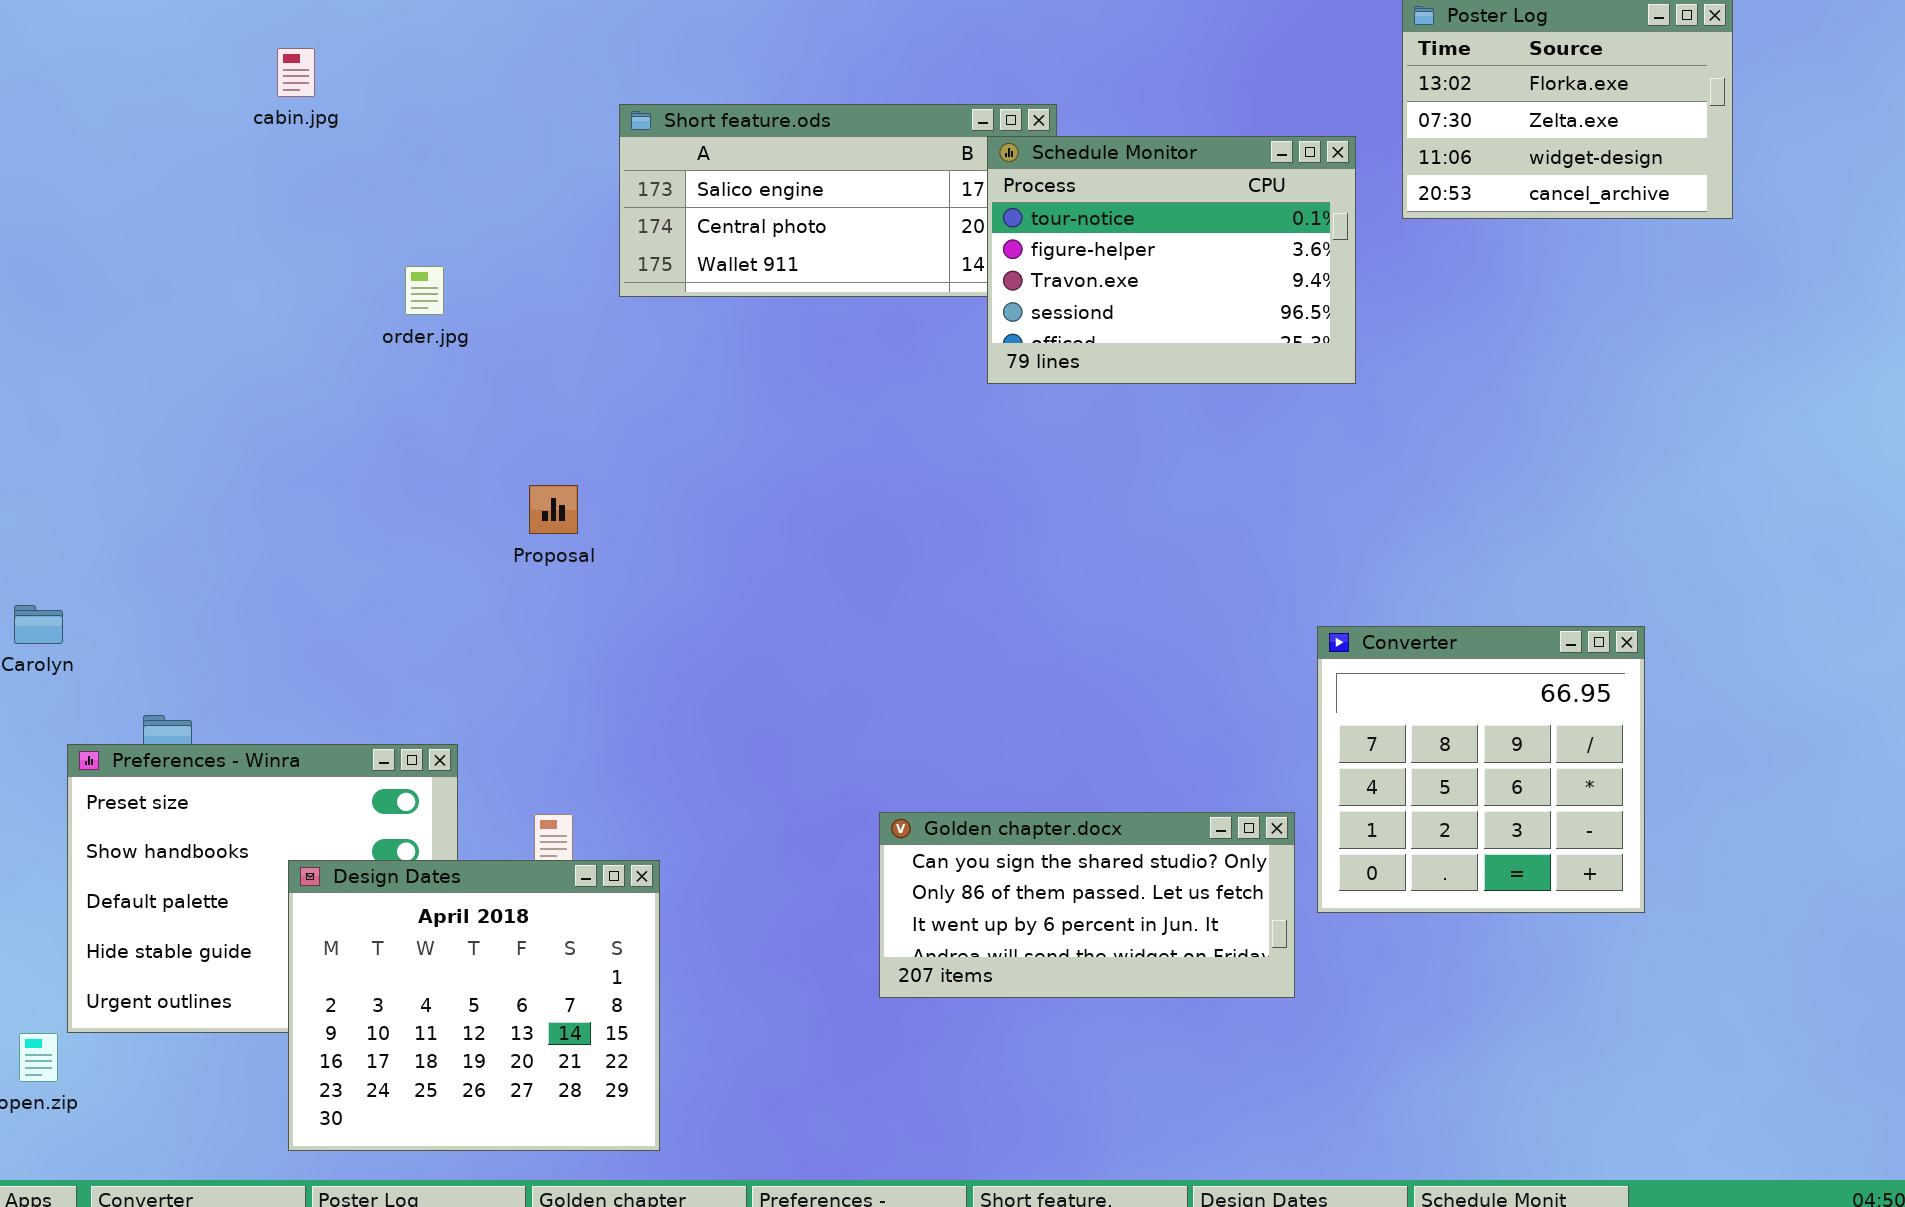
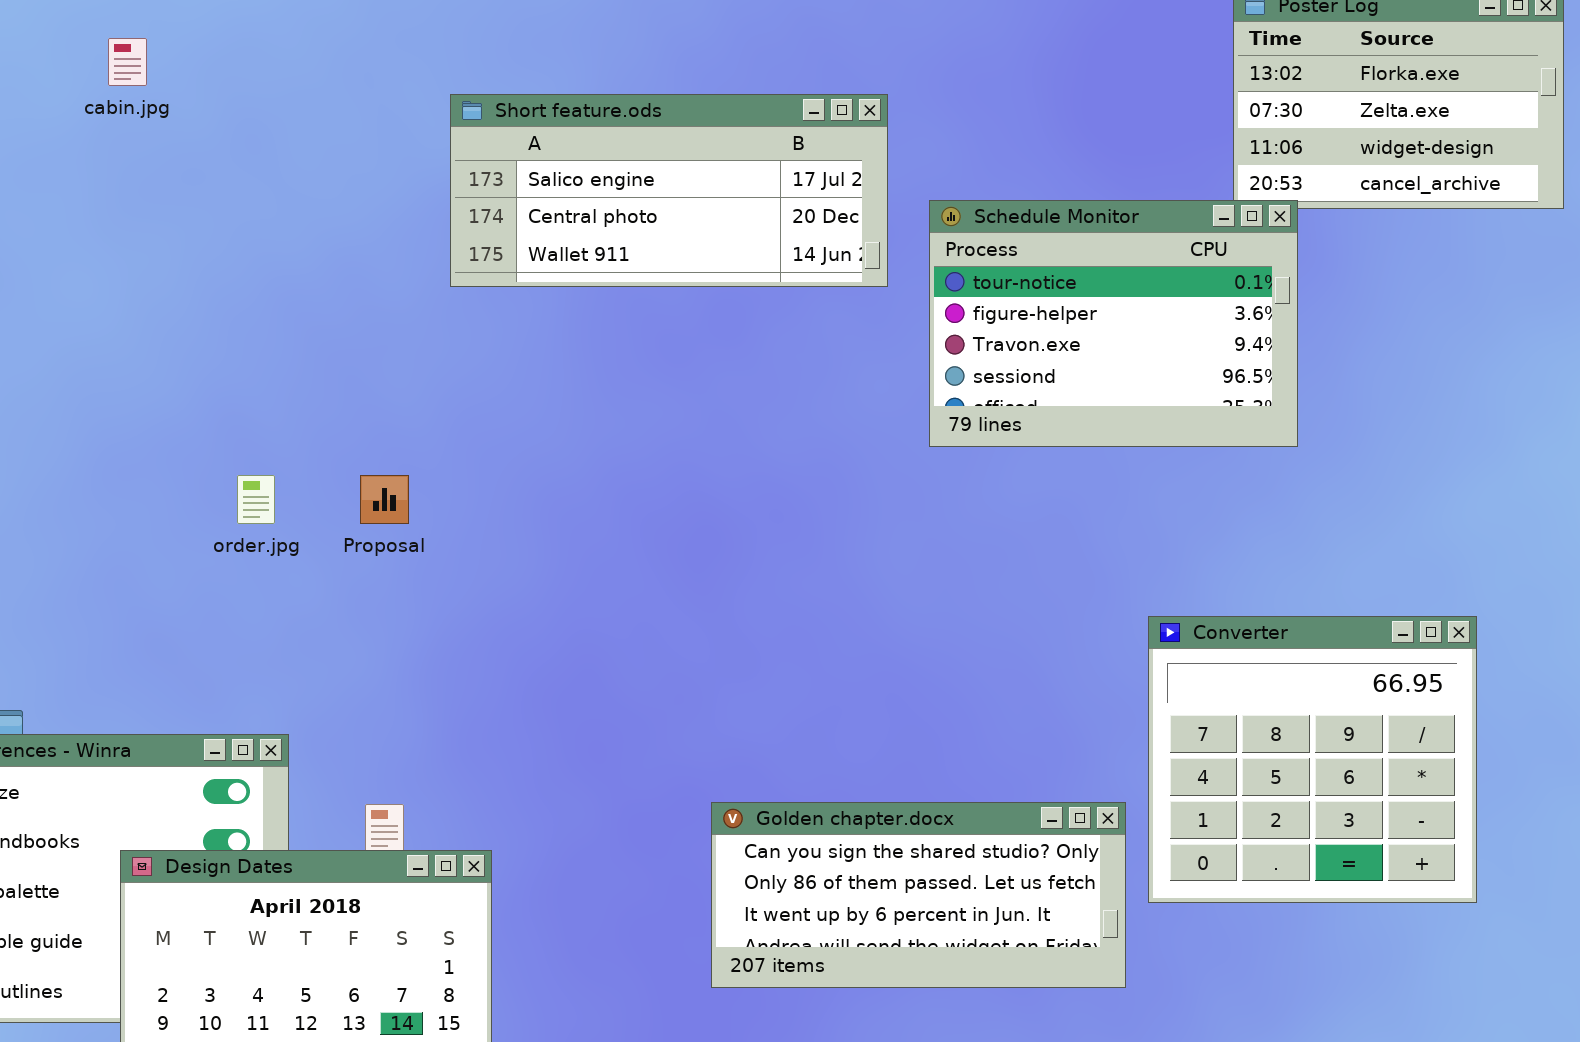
Schedule Monitor: [987,136,1356,384] -> [929,200,1298,447], moved
order.jpg: [405,266,444,315] -> [237,475,275,524], moved

